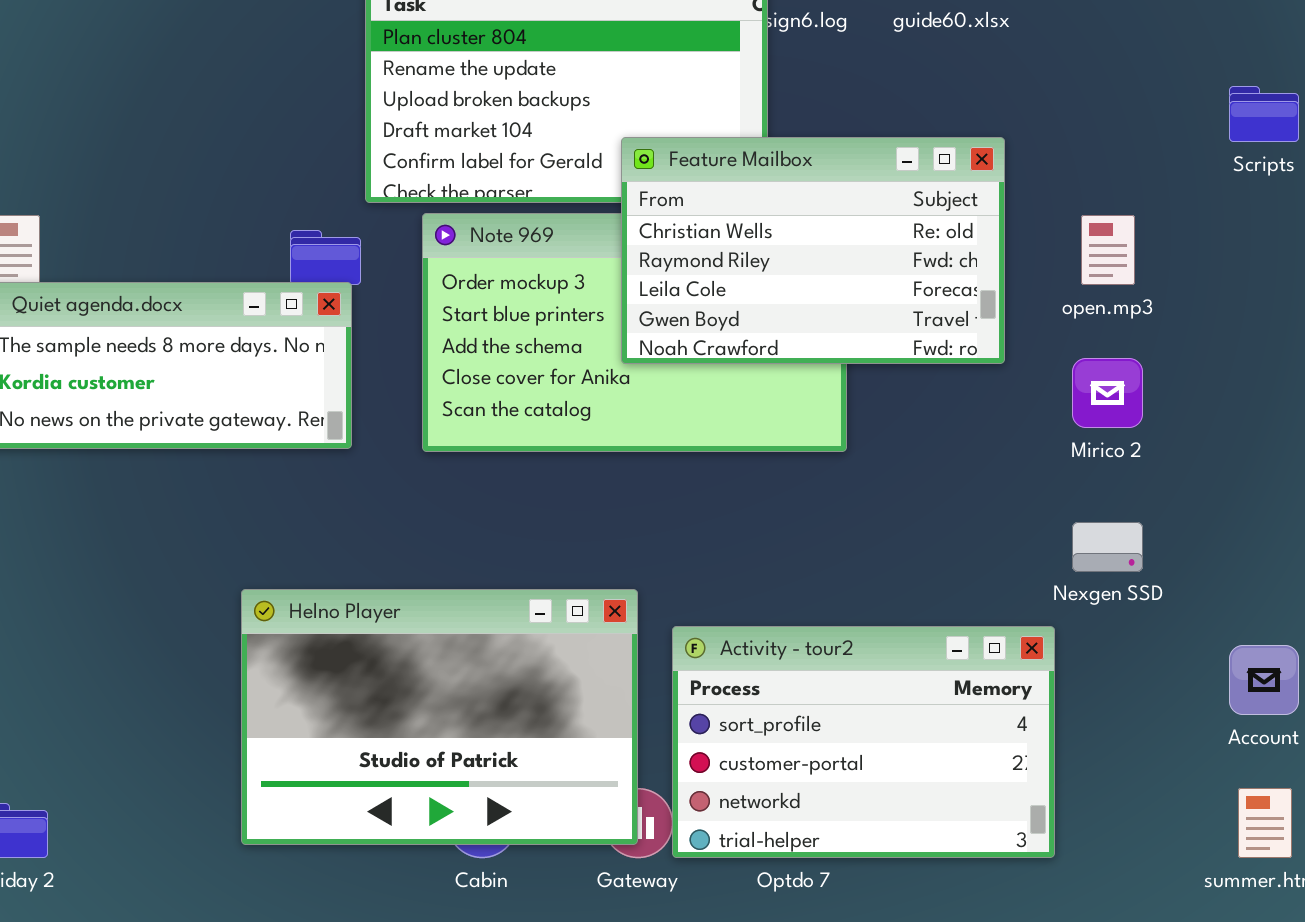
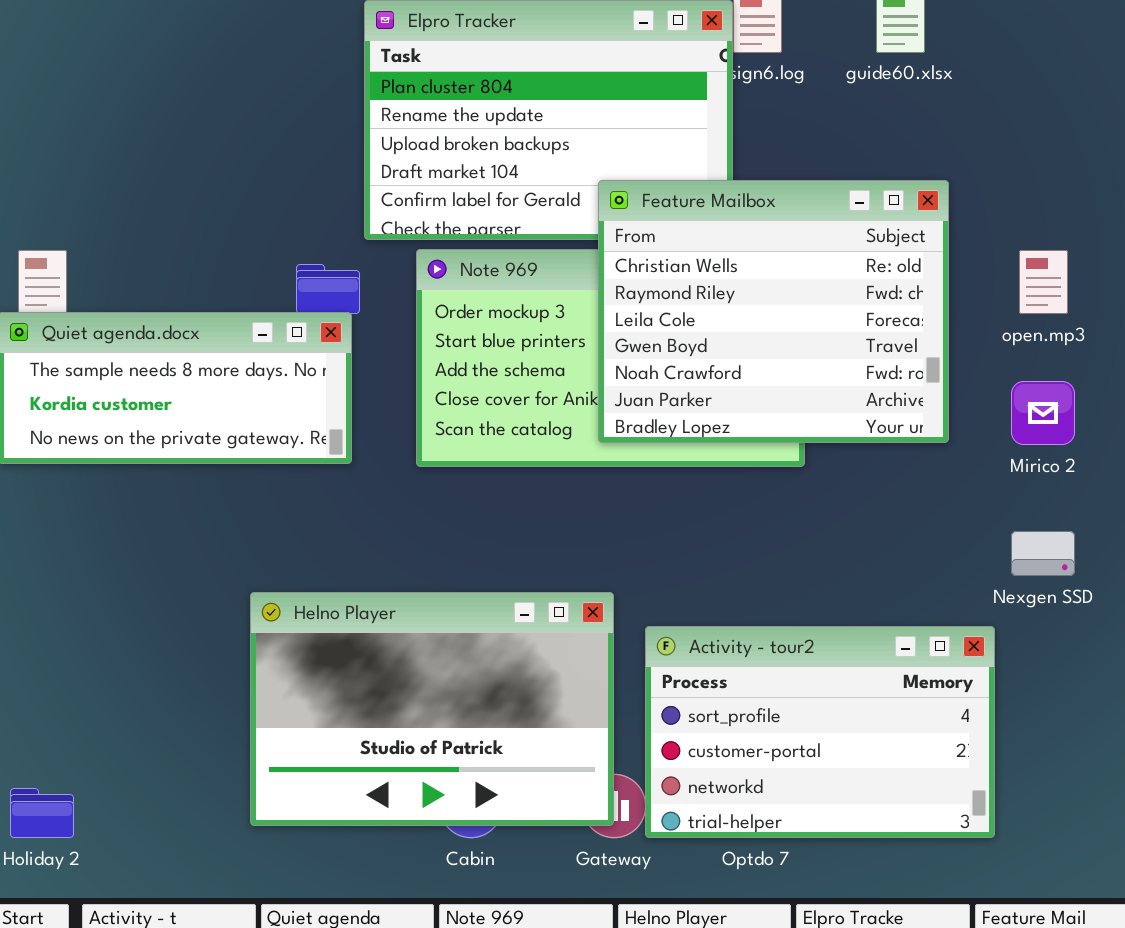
Feature Mailbox: [621,137,1005,364] -> [598,180,949,443], resized

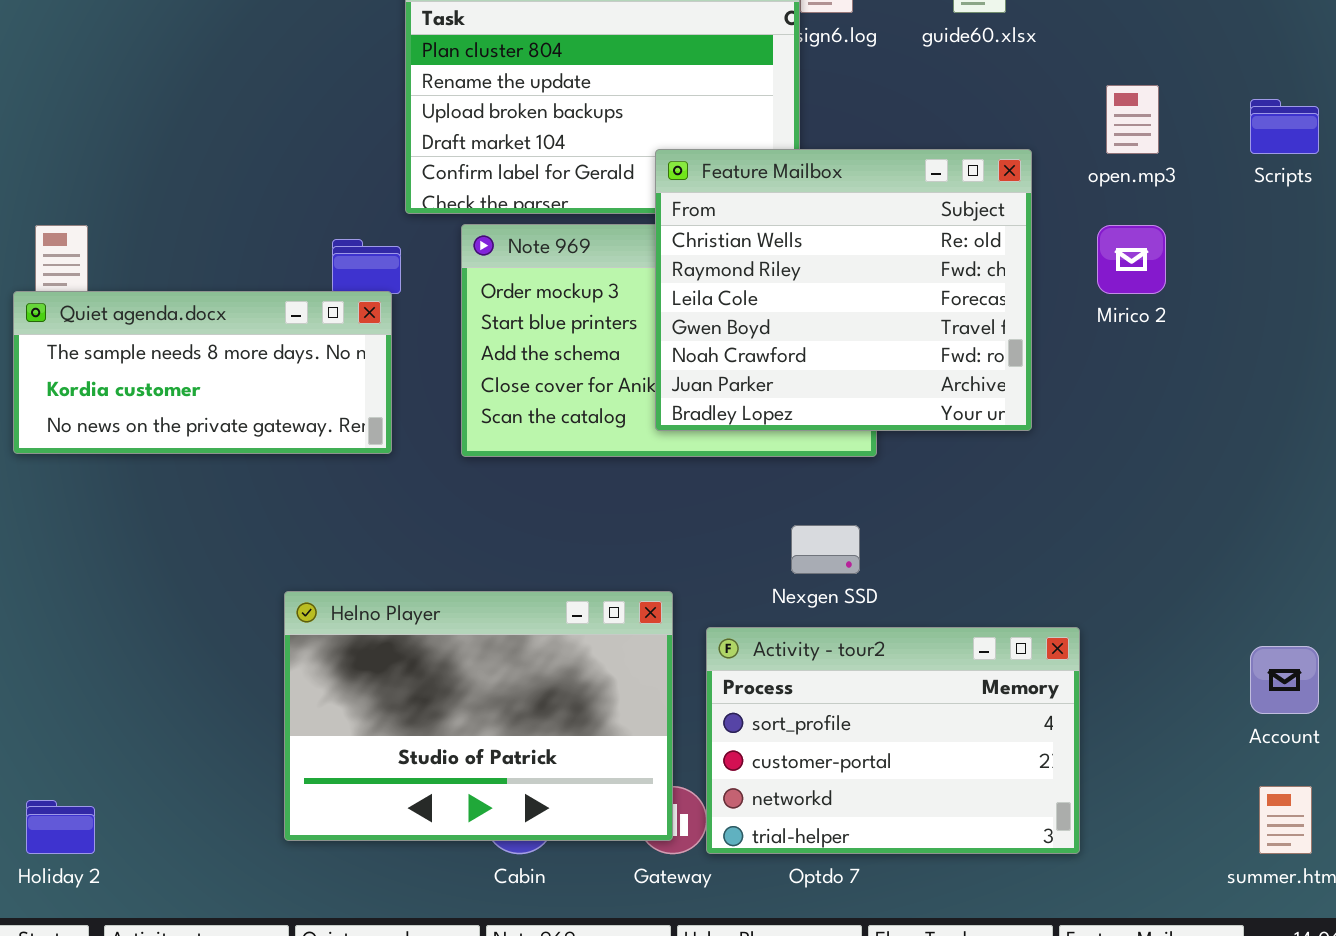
open.mp3: [1019,250,1068,314] -> [1106,85,1159,154], moved
Mirico 2: [1011,381,1075,445] -> [1097,225,1166,294], moved
Nexgen SSD: [1011,531,1075,576] -> [791,525,860,574], moved

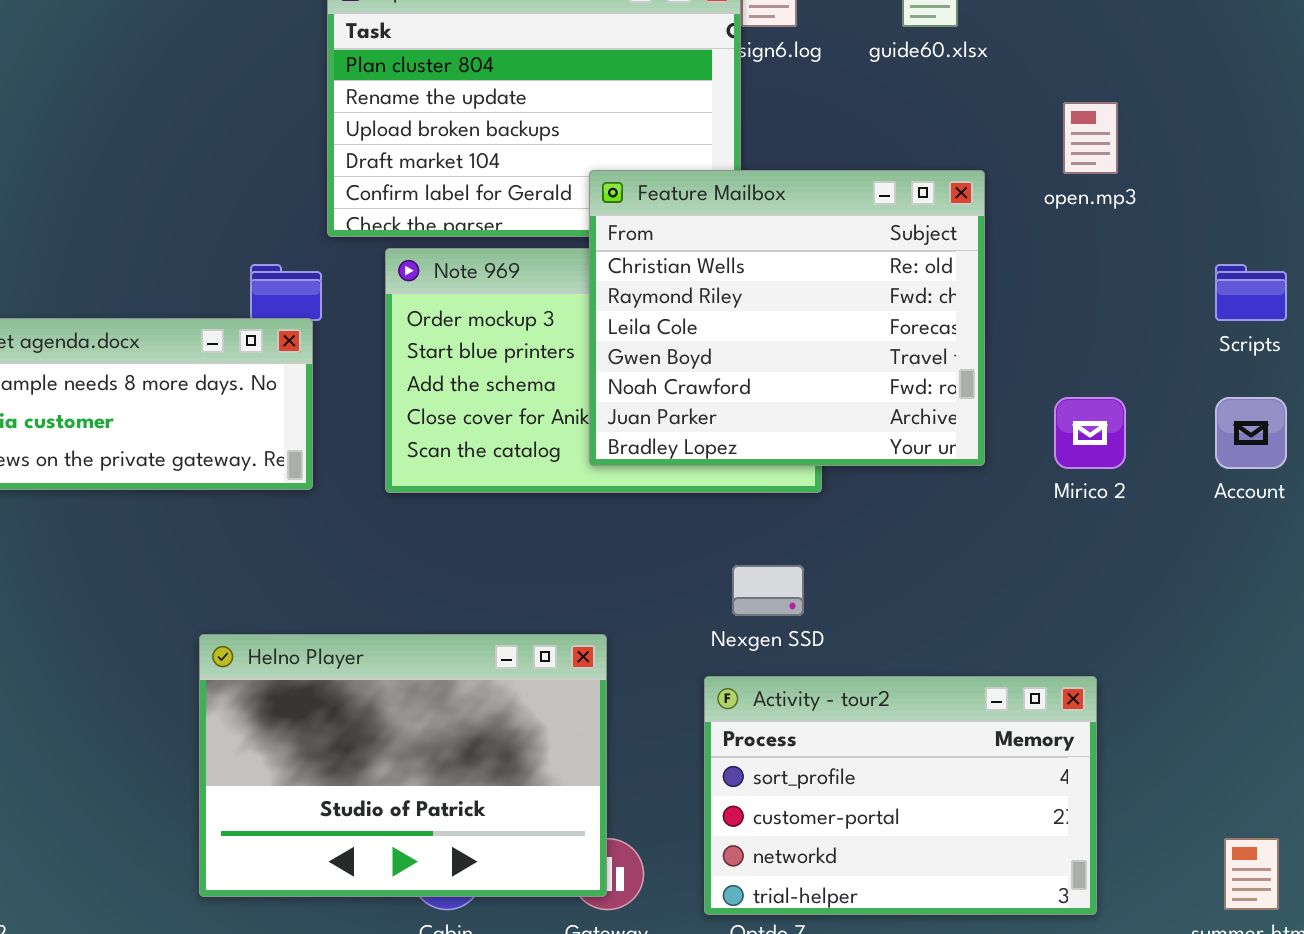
Scripts: [1250,99,1319,154] -> [1215,264,1287,321], moved
Mirico 2: [1097,225,1166,294] -> [1054,397,1126,469], moved
Activity - tour2: [706,627,1080,854] -> [704,676,1097,915], moved
Account: [1250,646,1319,714] -> [1215,397,1287,469], moved

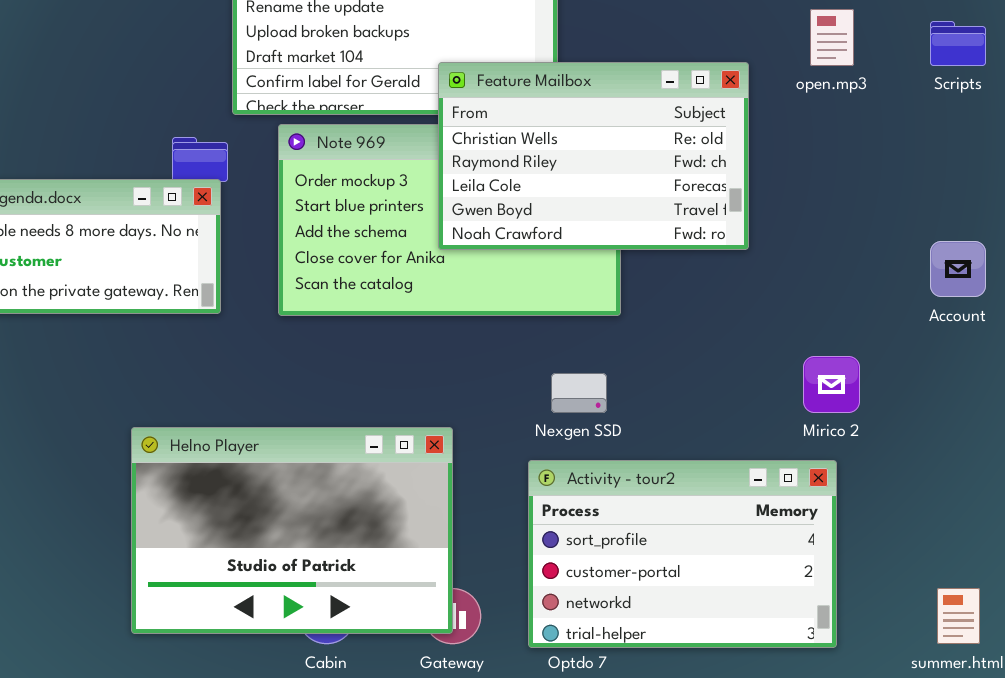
Feature Mailbox: [589,170,985,466] -> [438,62,749,250], resized
Scripts: [1215,264,1287,321] -> [930,21,986,66], moved
Mirico 2: [1054,397,1126,469] -> [803,356,860,413], moved

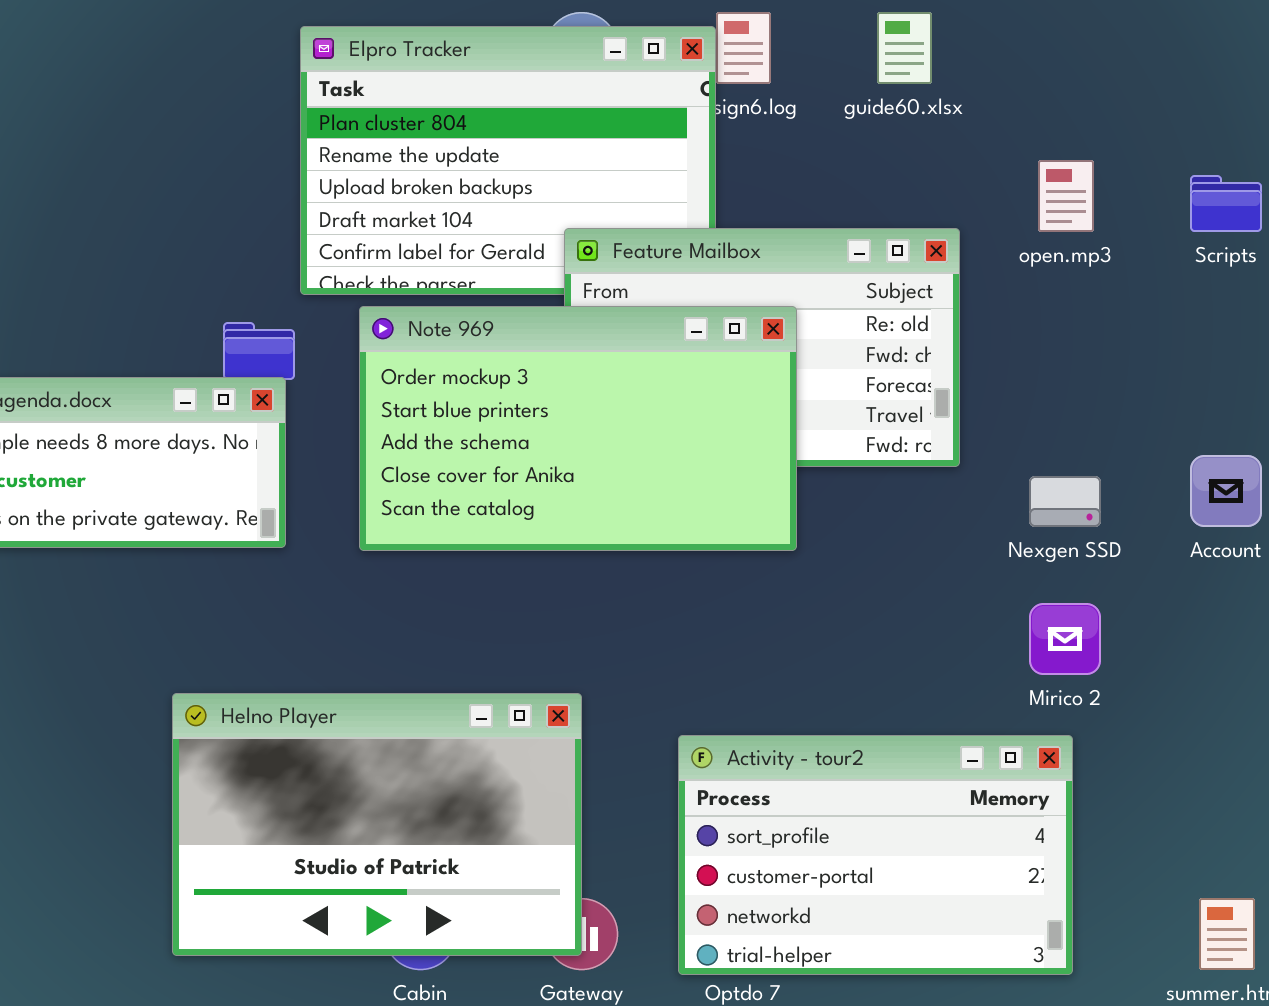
Note 969: [278,124,621,316] -> [359,306,797,551], raised
Nexgen SSD: [551,373,607,413] -> [1029,476,1101,527], moved

